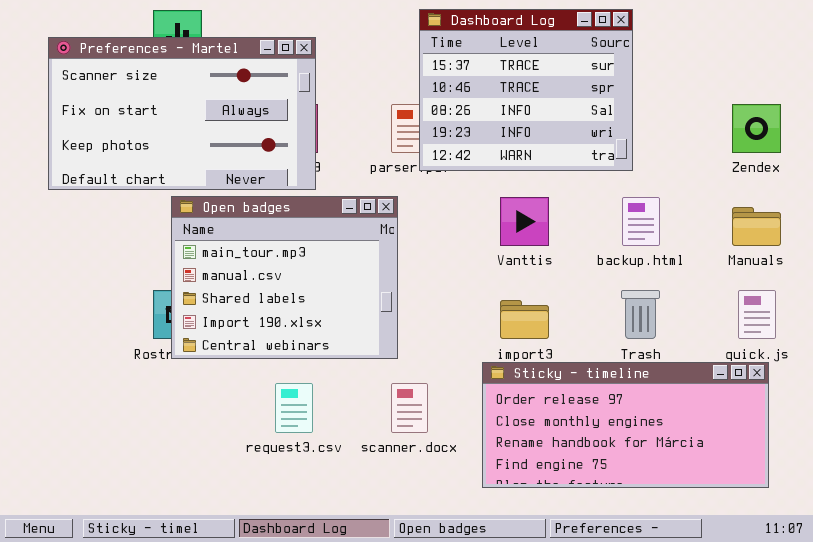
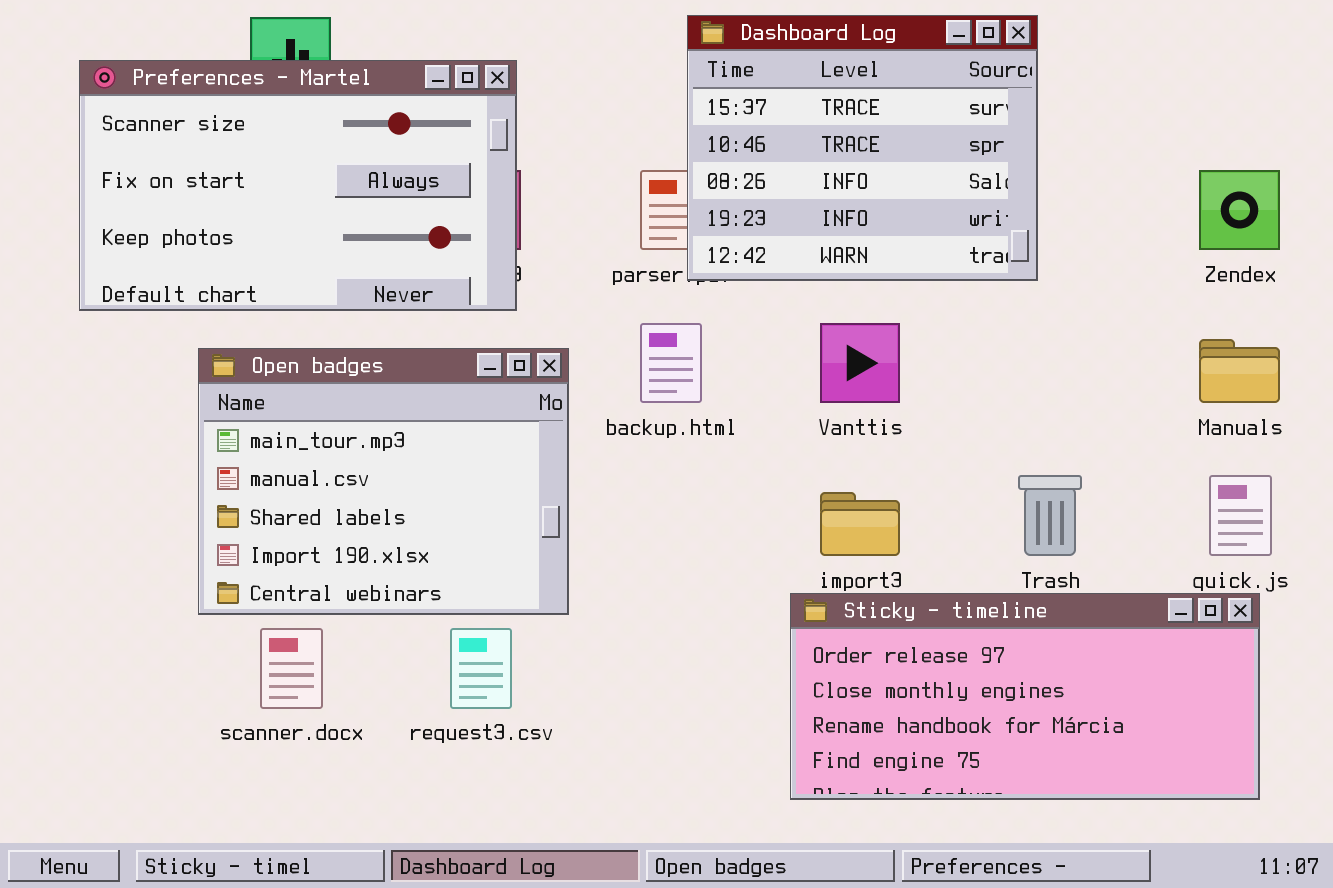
Open badges: [171,196,398,359] -> [198,348,569,615], moved
backup.html: [622,197,660,246] -> [640,323,702,403], moved
scanner.docx: [391,383,428,433] -> [260,628,323,709], moved

